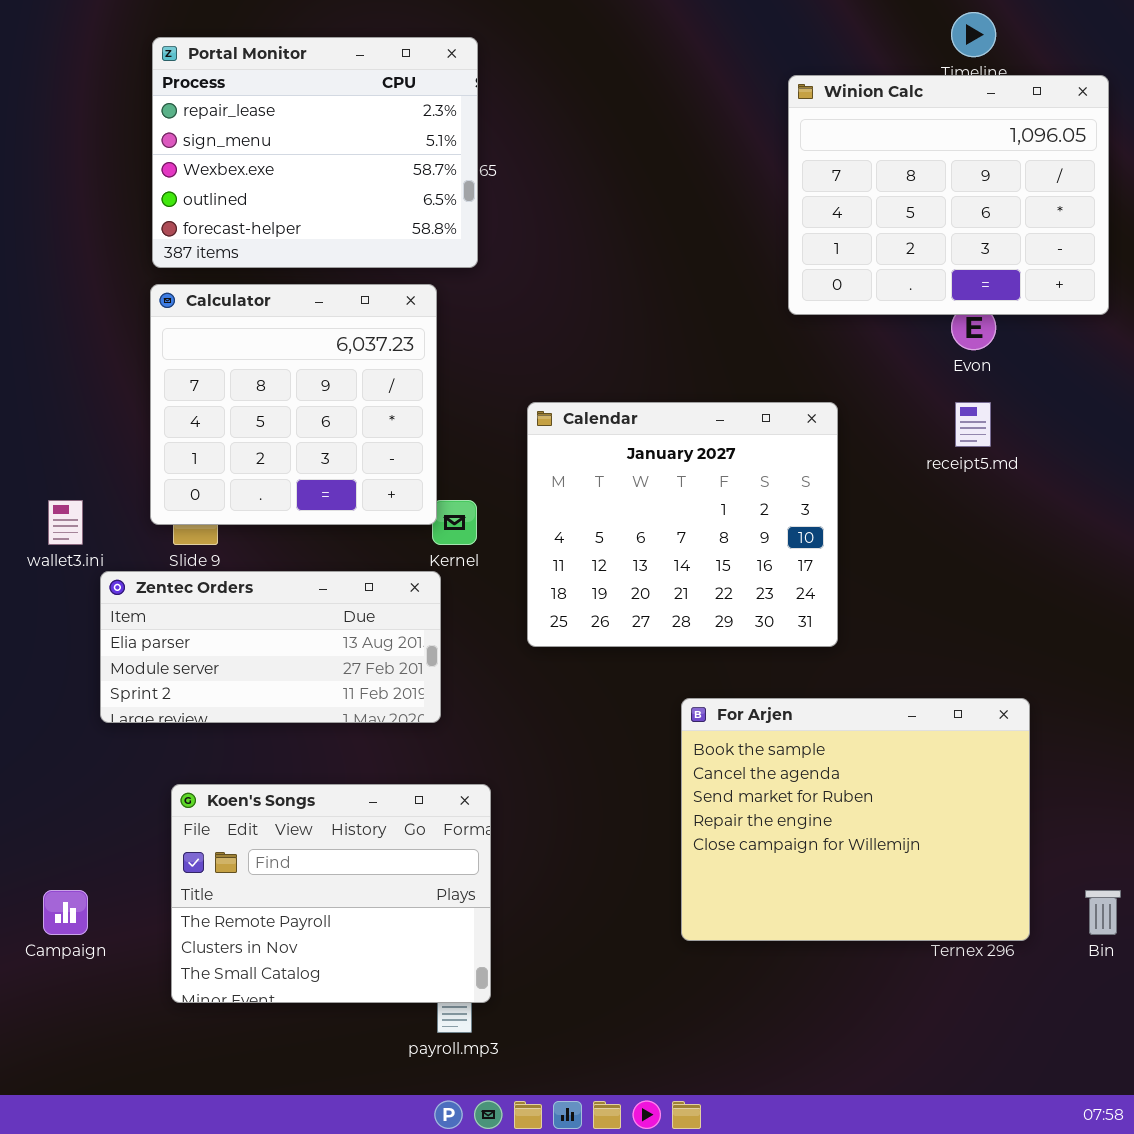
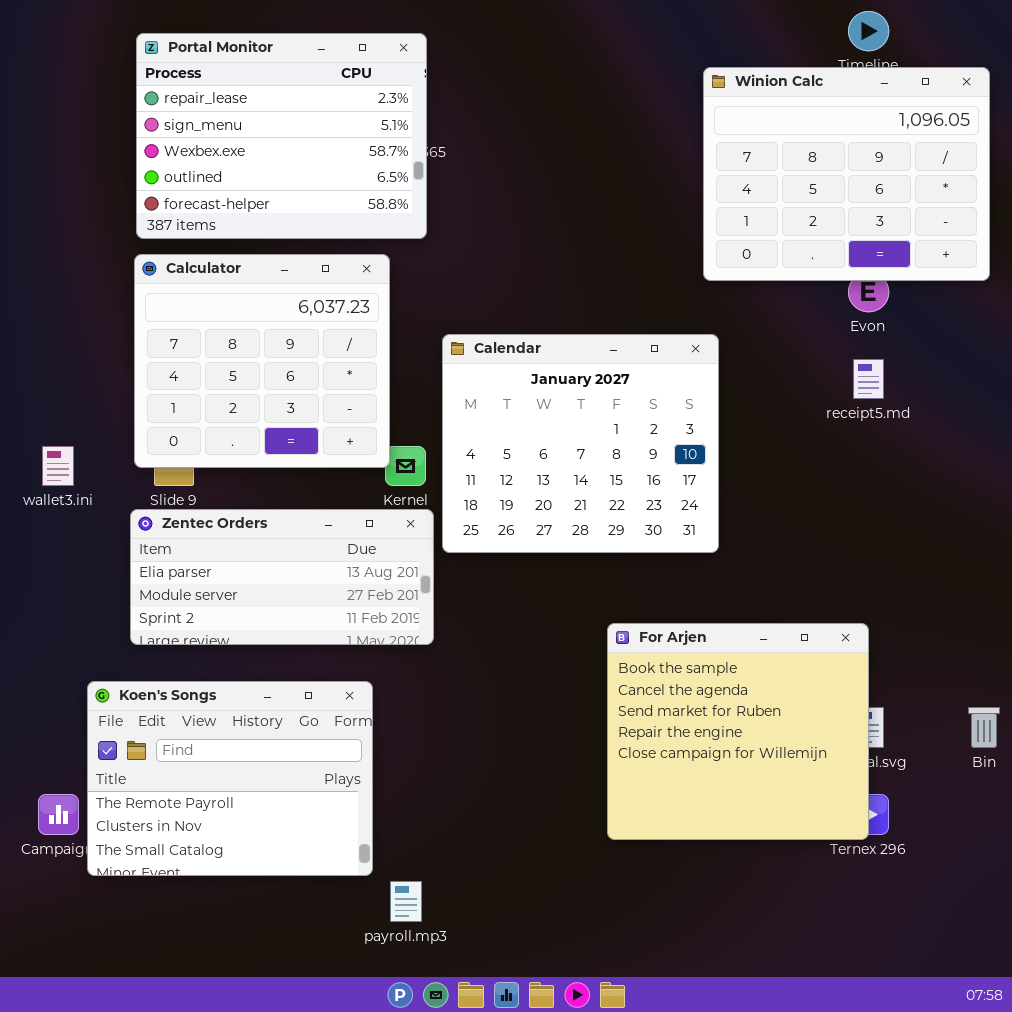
Calendar: [527,402,838,647] -> [442,334,719,553], moved
Zentec Orders: [100,571,441,723] -> [130,509,434,645], moved
For Arjen: [681,698,1030,941] -> [607,623,869,840], resized
Koen's Songs: [171,784,491,1003] -> [87,681,373,876], moved
Bin: [1085,890,1121,935] -> [968,707,1000,748], moved

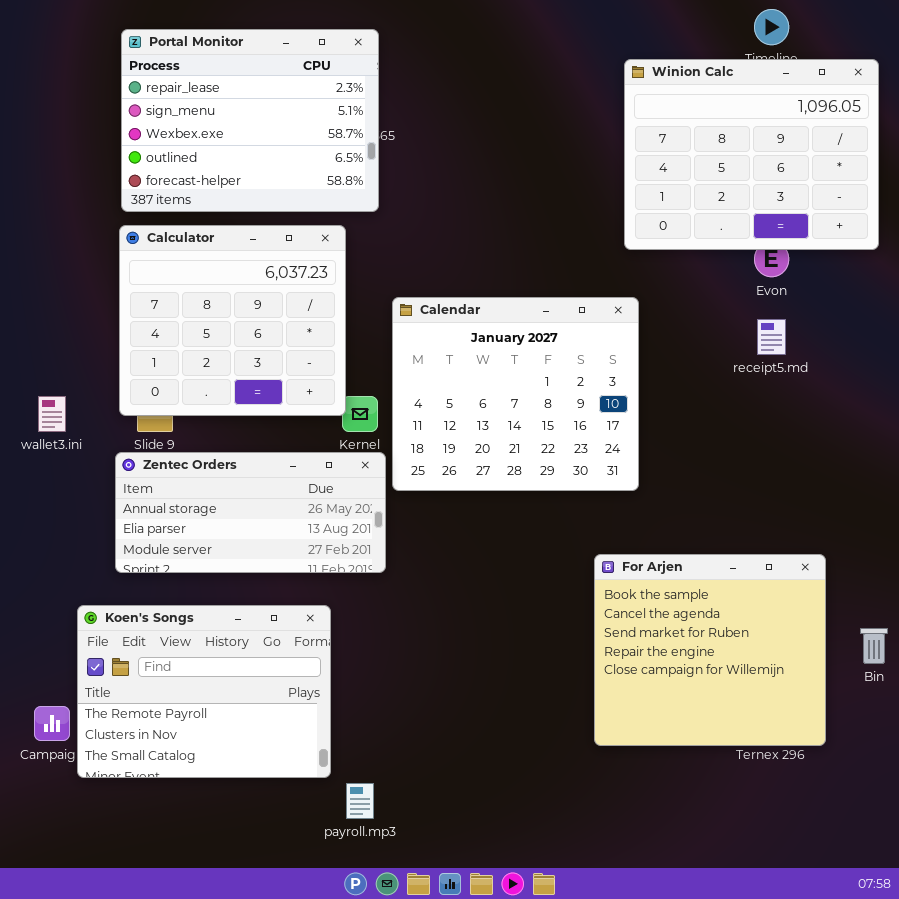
Zentec Orders: [130,509,434,645] -> [115,452,386,573], scrolled up 1 row
For Arjen: [607,623,869,840] -> [594,554,826,746], moved

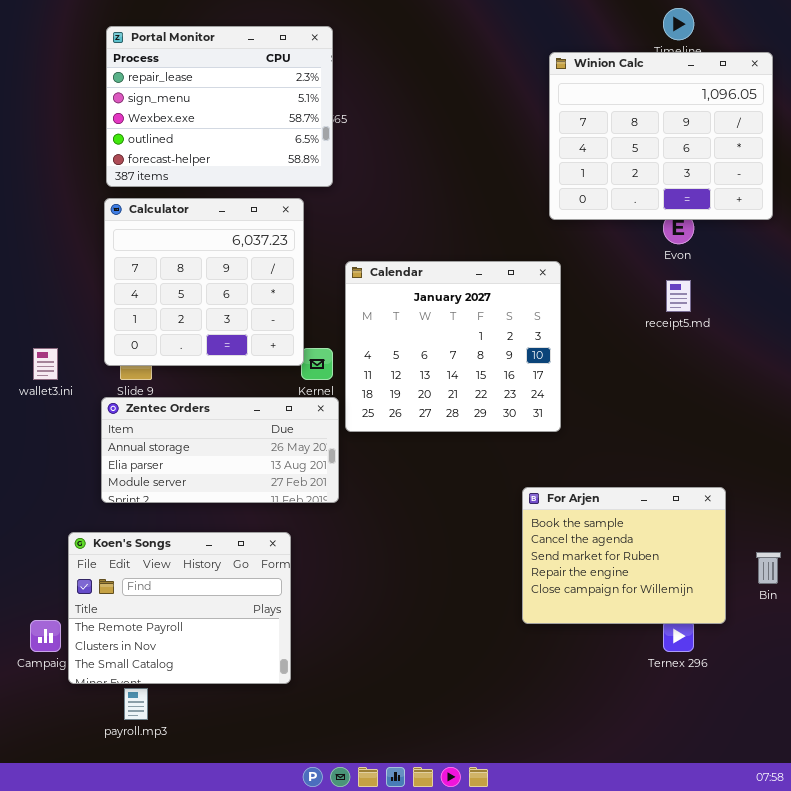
For Arjen: [594,554,826,746] -> [522,487,726,624], resized
payroll.mp3: [346,783,374,819] -> [124,688,148,720], moved

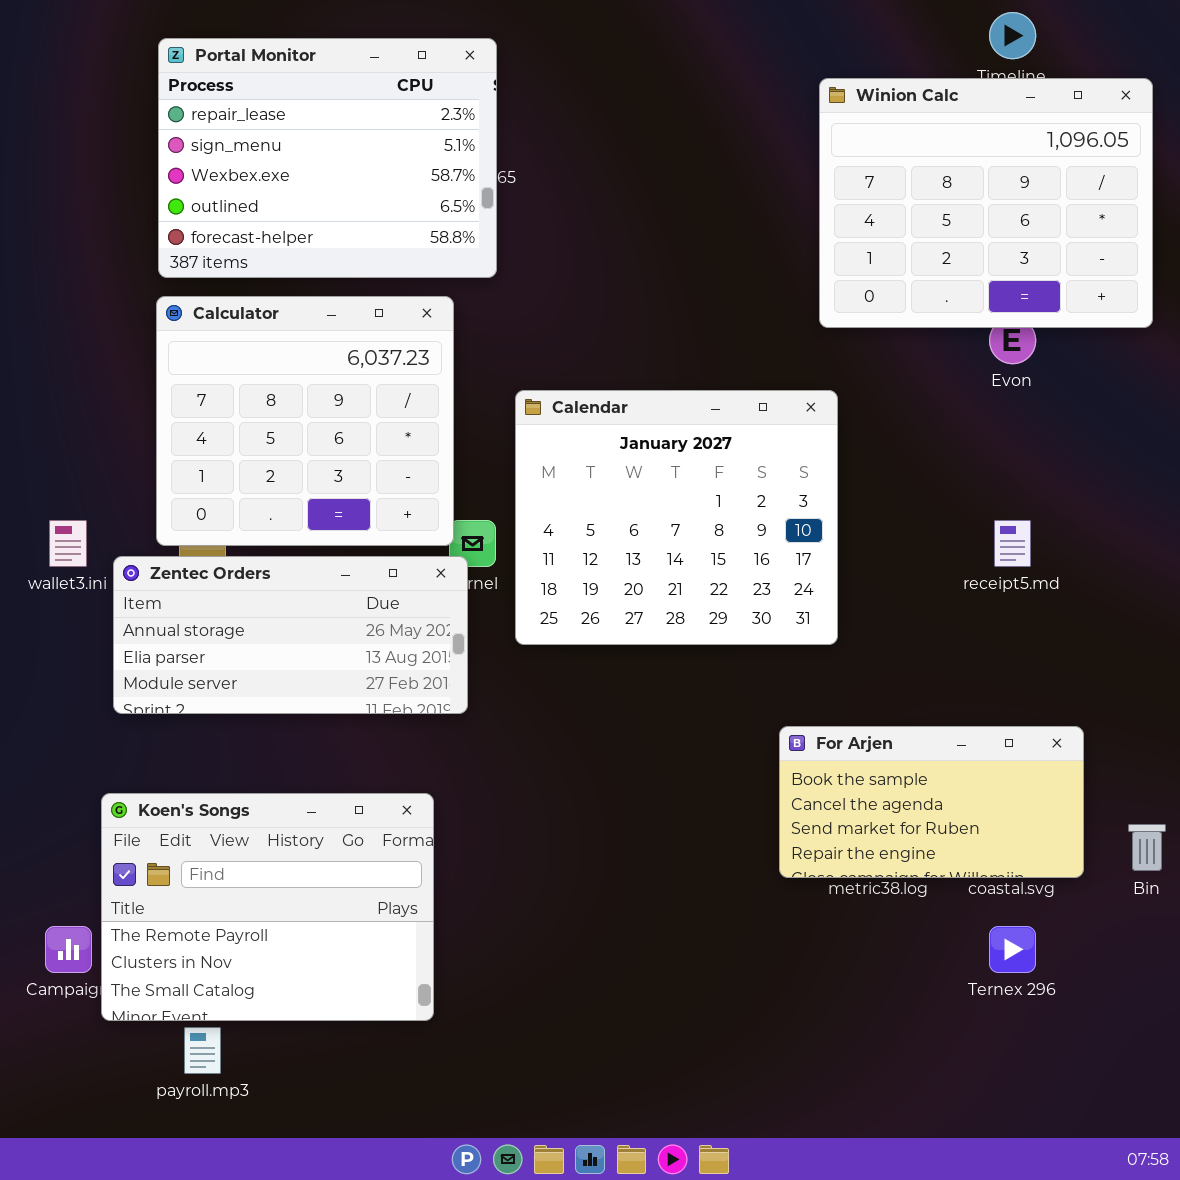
receipt5.md: [666,280,691,312] -> [994,520,1031,567], moved
Zentec Orders: [101,397,339,503] -> [113,556,468,714], moved
For Arjen: [522,487,726,624] -> [779,726,1084,878], resized

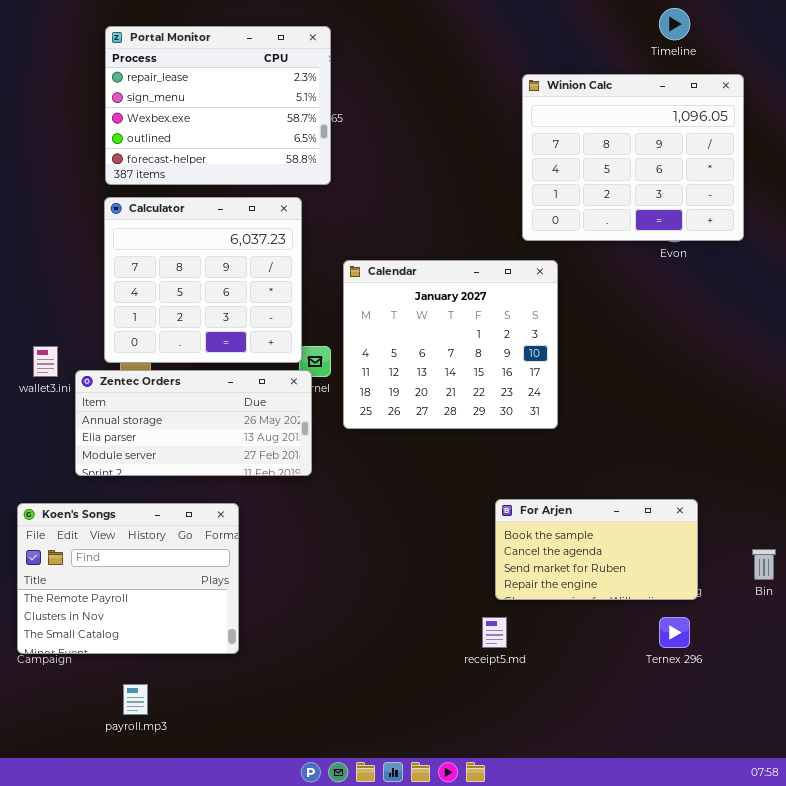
Winion Calc: [819,78,1153,328] -> [522,74,744,241], moved
receipt5.md: [994,520,1031,567] -> [482,617,507,648], moved
For Arjen: [779,726,1084,878] -> [495,499,698,600], moved
Koen's Songs: [101,793,434,1021] -> [17,503,239,654], moved

